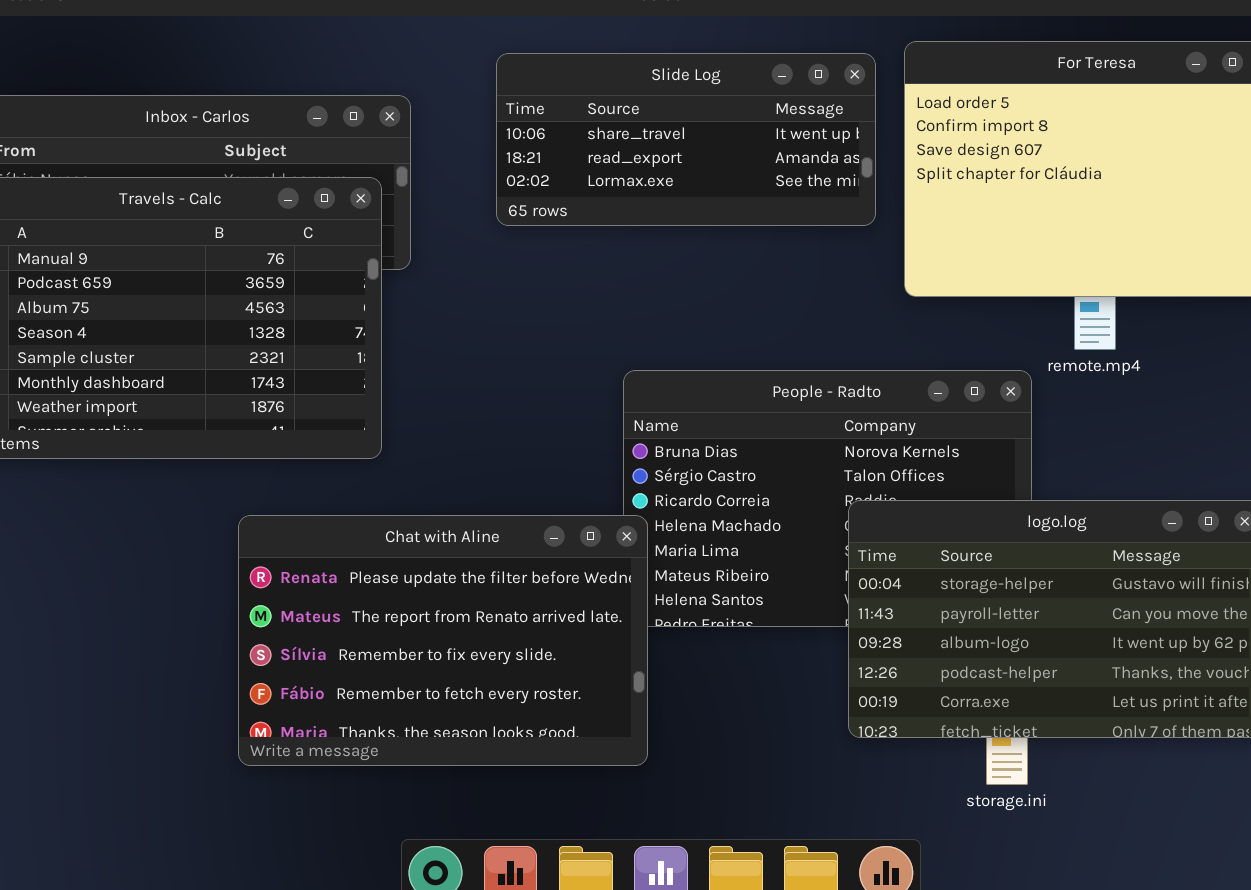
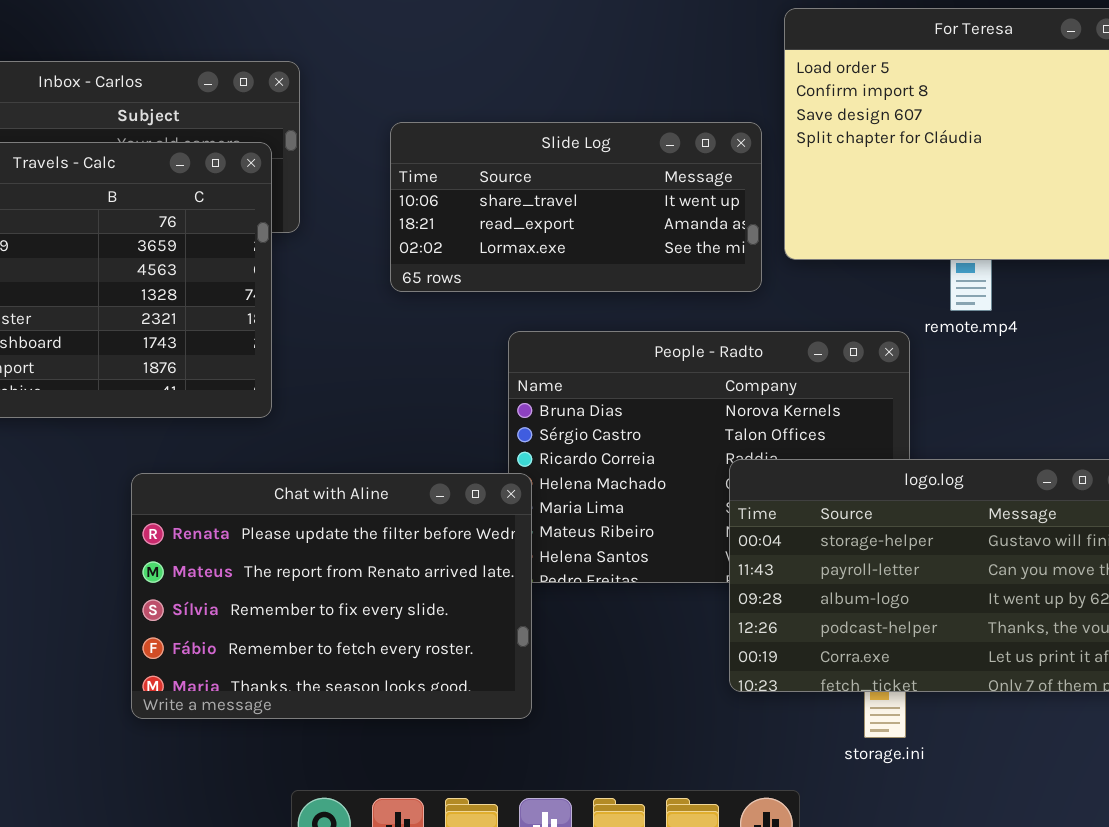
Slide Log: [496,53,876,226] -> [390,122,762,292], moved

